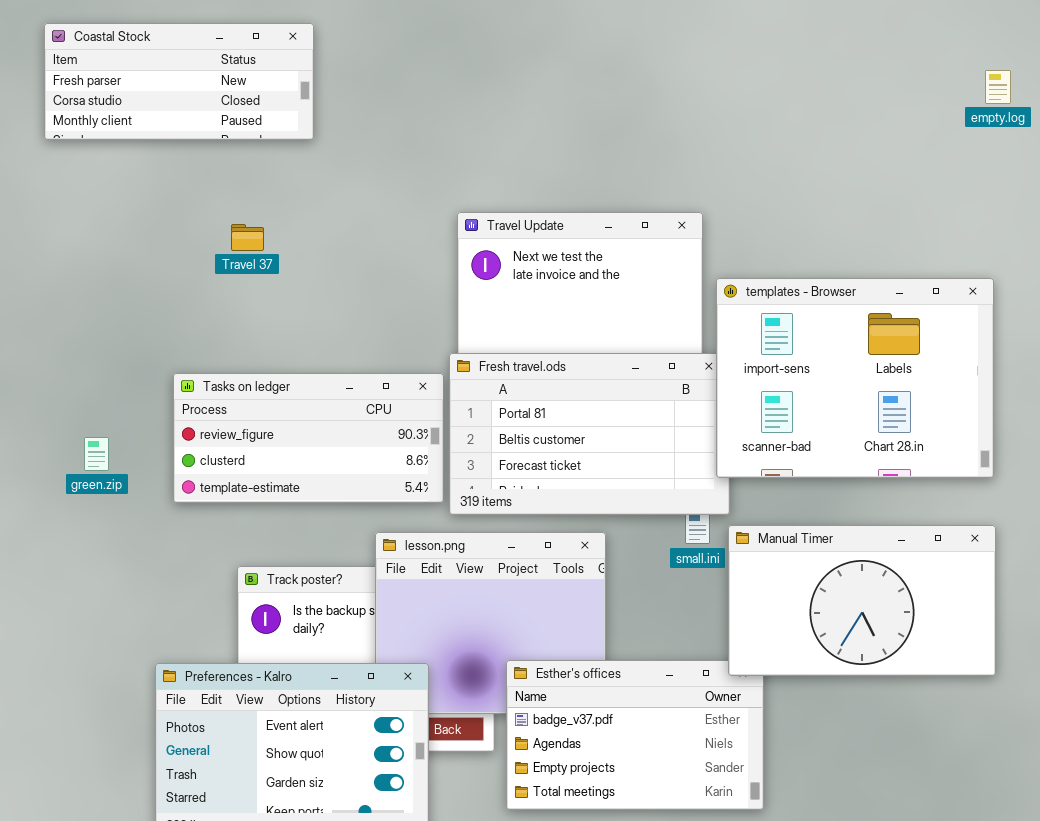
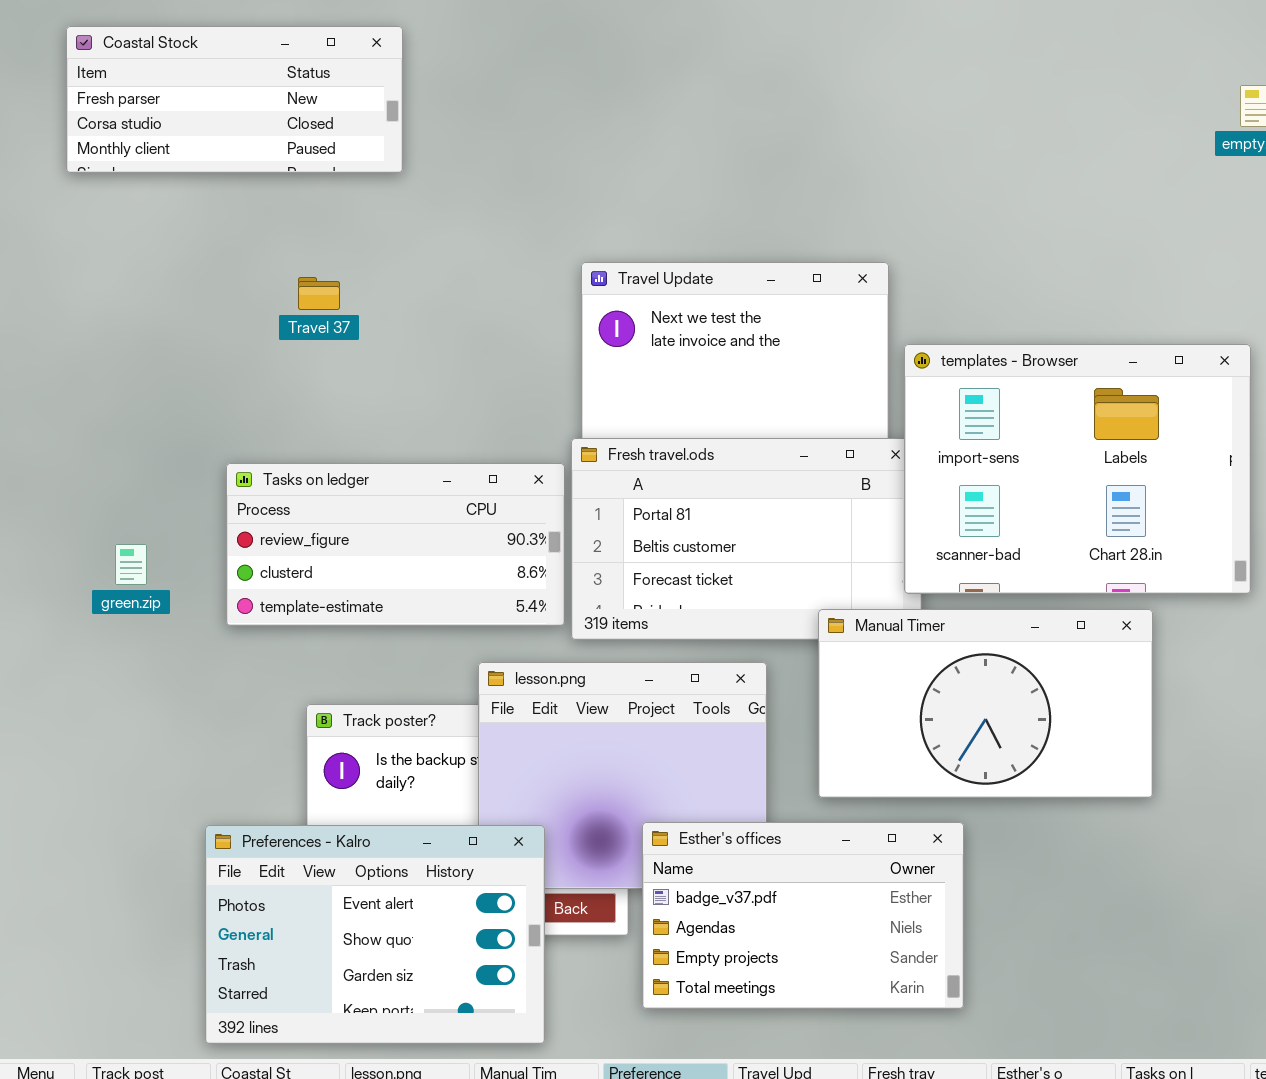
Manual Timer: [728,525,996,676] -> [818,609,1153,798], moved

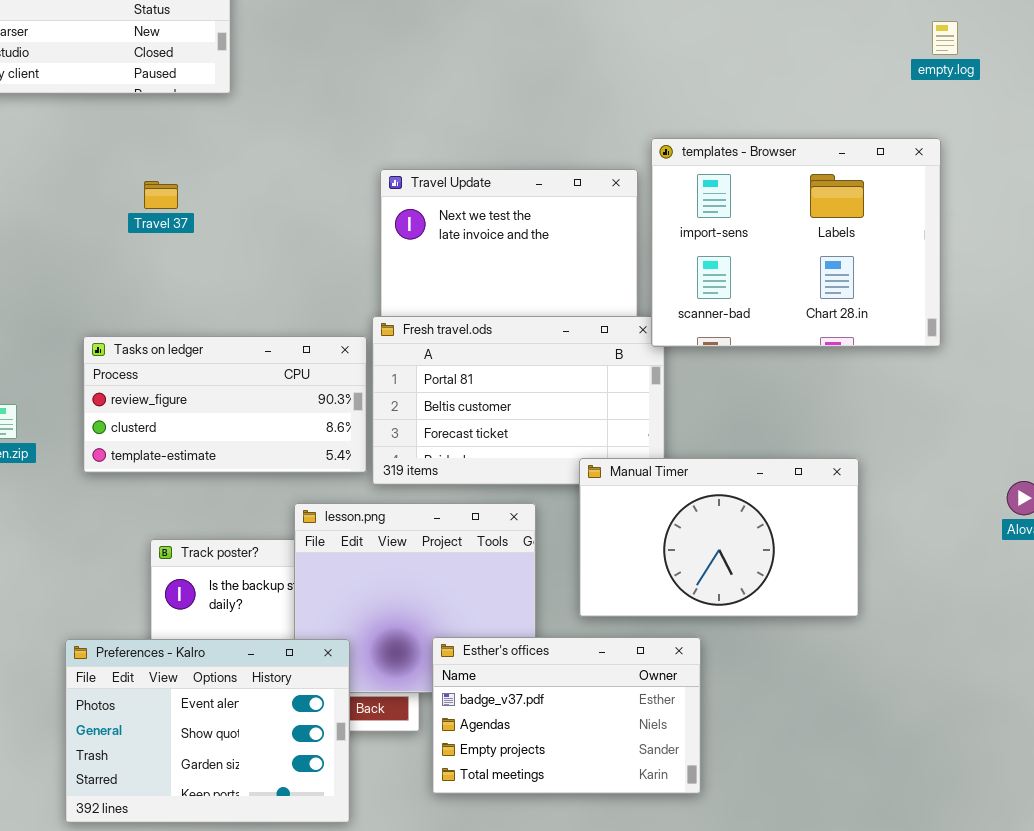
templates - Browser: [904,344,1251,594] -> [651,138,941,347], moved

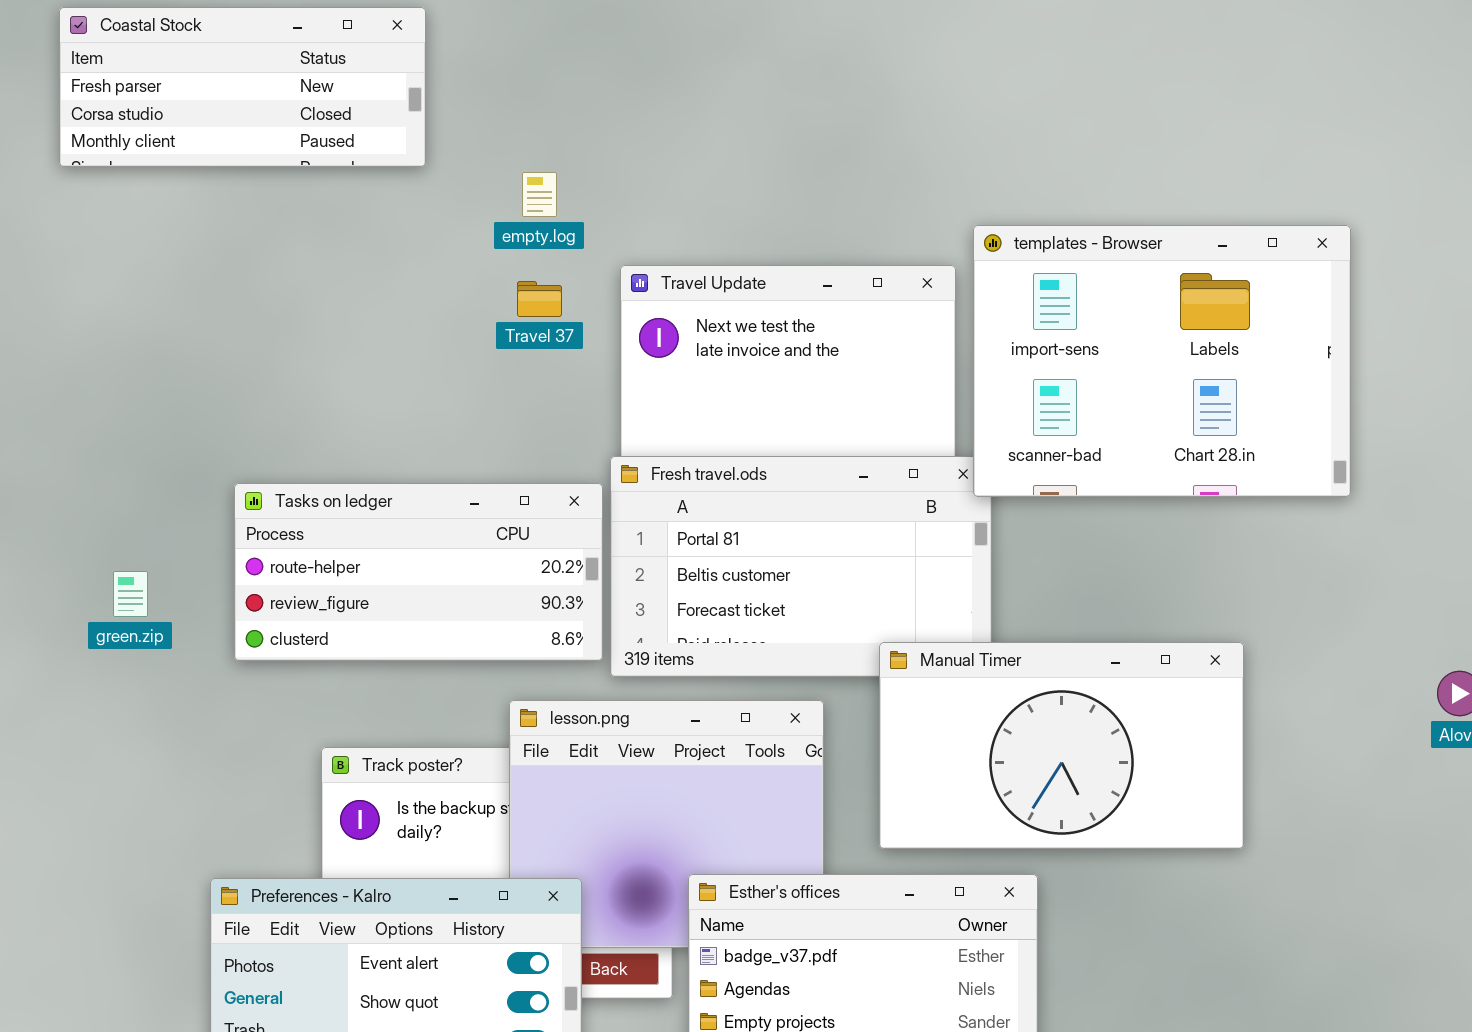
empty.log: [932,21,958,55] -> [522,172,557,217], moved
Travel 37: [144,181,178,209] -> [517,281,562,317], moved
Tasks on ledger: [83,336,367,473] -> [234,483,603,661], scrolled up 1 row

